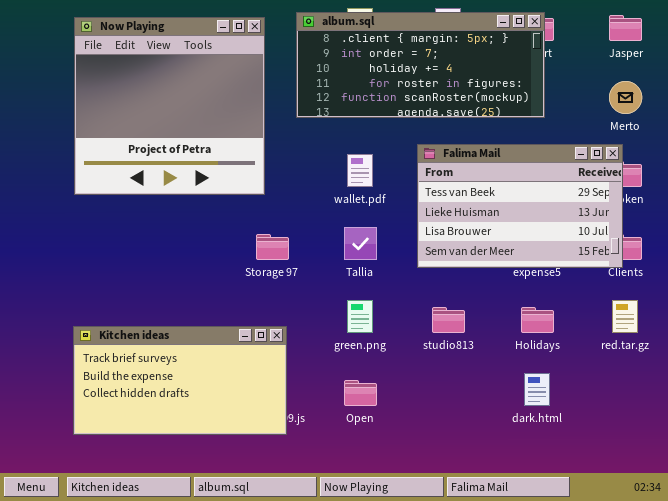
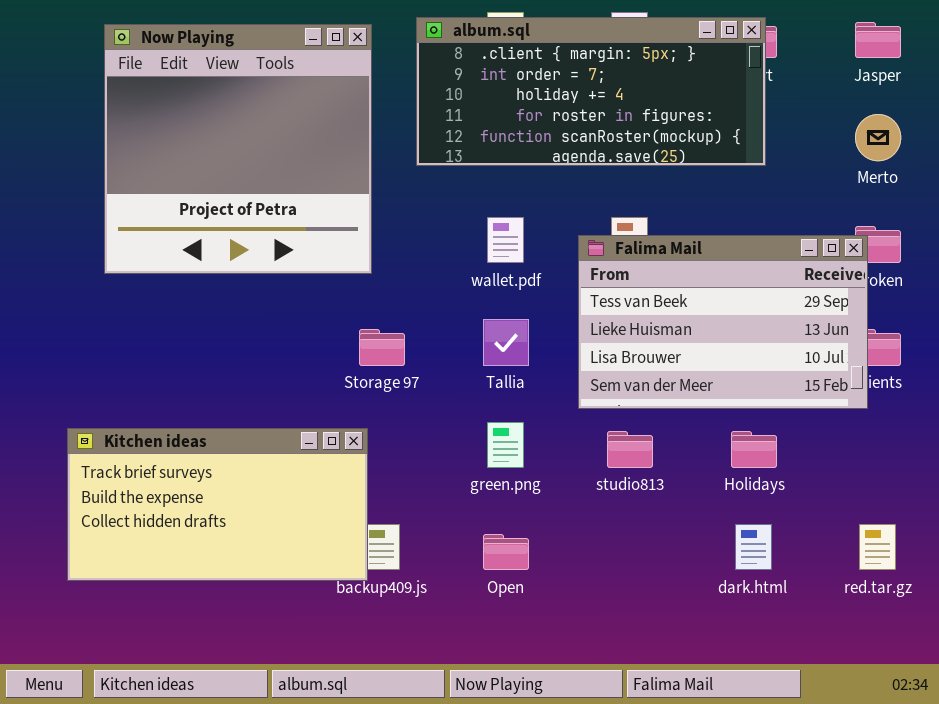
Falima Mail: [417,144,623,268] -> [578,235,868,409], moved
red.tar.gz: [612,300,638,333] -> [859,524,896,570], moved
Kitchen ideas: [73,326,287,435] -> [67,428,368,581], moved

